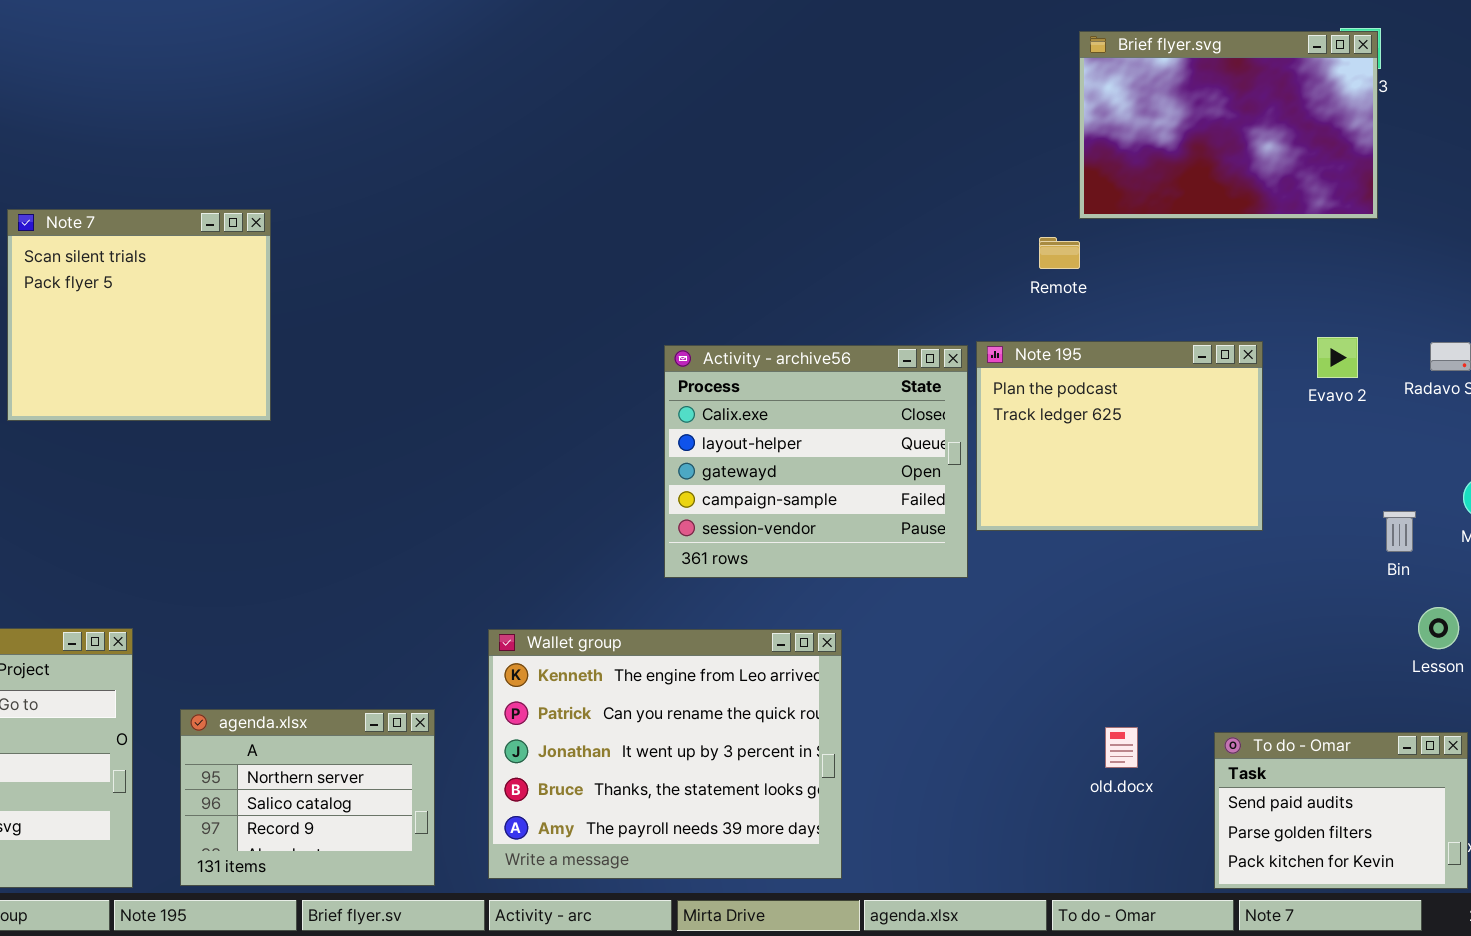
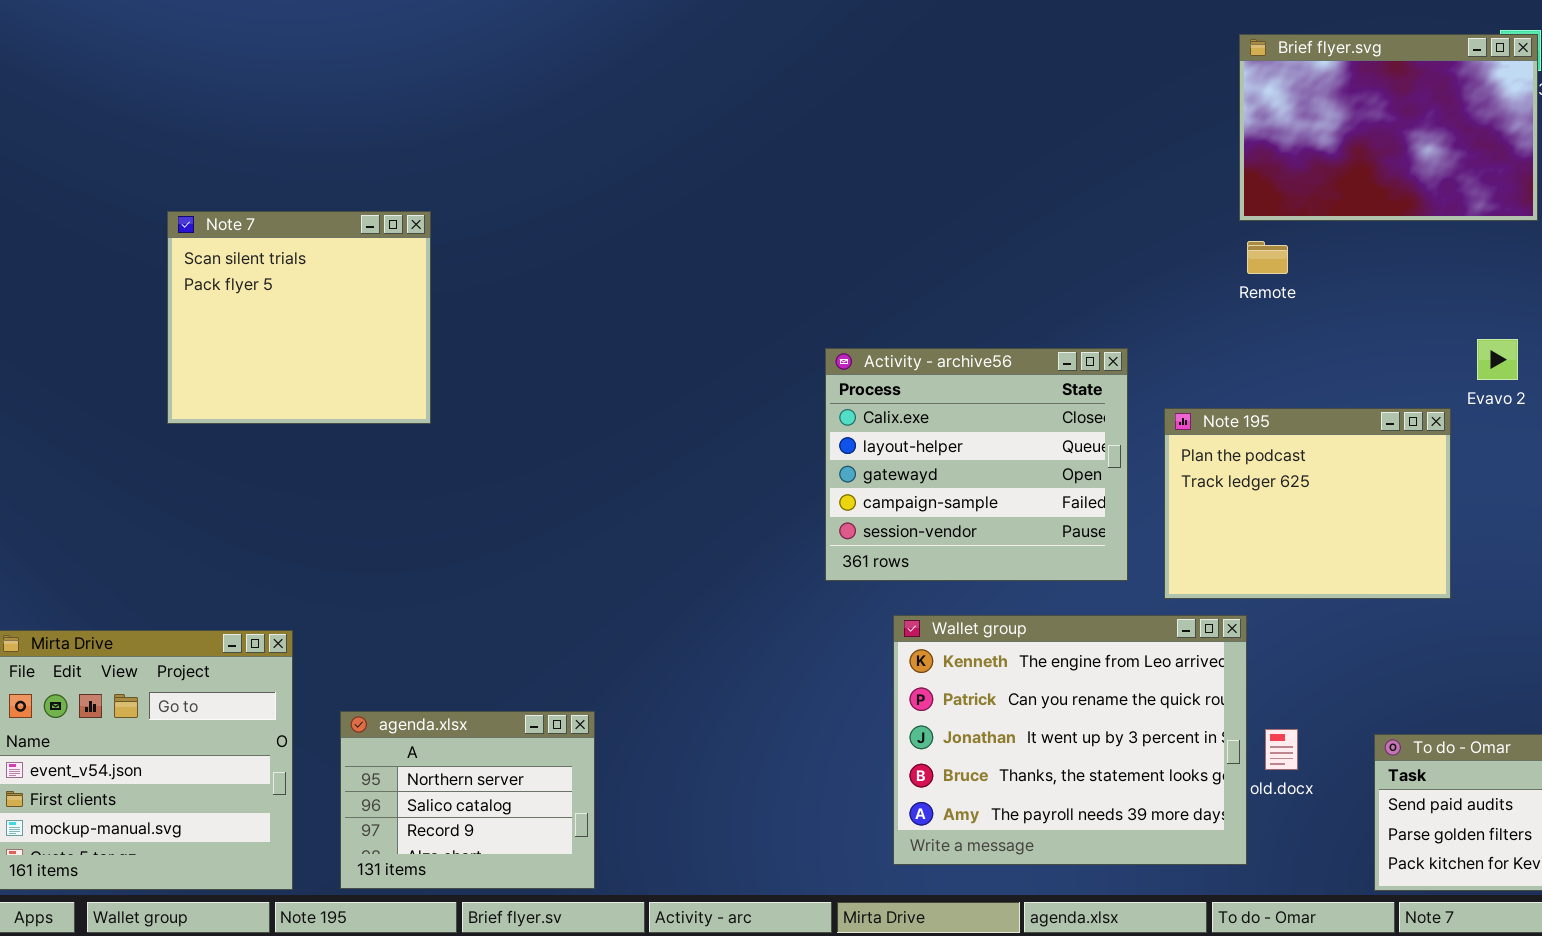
Remote: [1039,237,1080,269] -> [1247,241,1288,274], moved
Note 195: [976,341,1263,531] -> [1164,408,1451,599], moved
Wallet group: [488,629,842,879] -> [893,615,1247,865], moved

